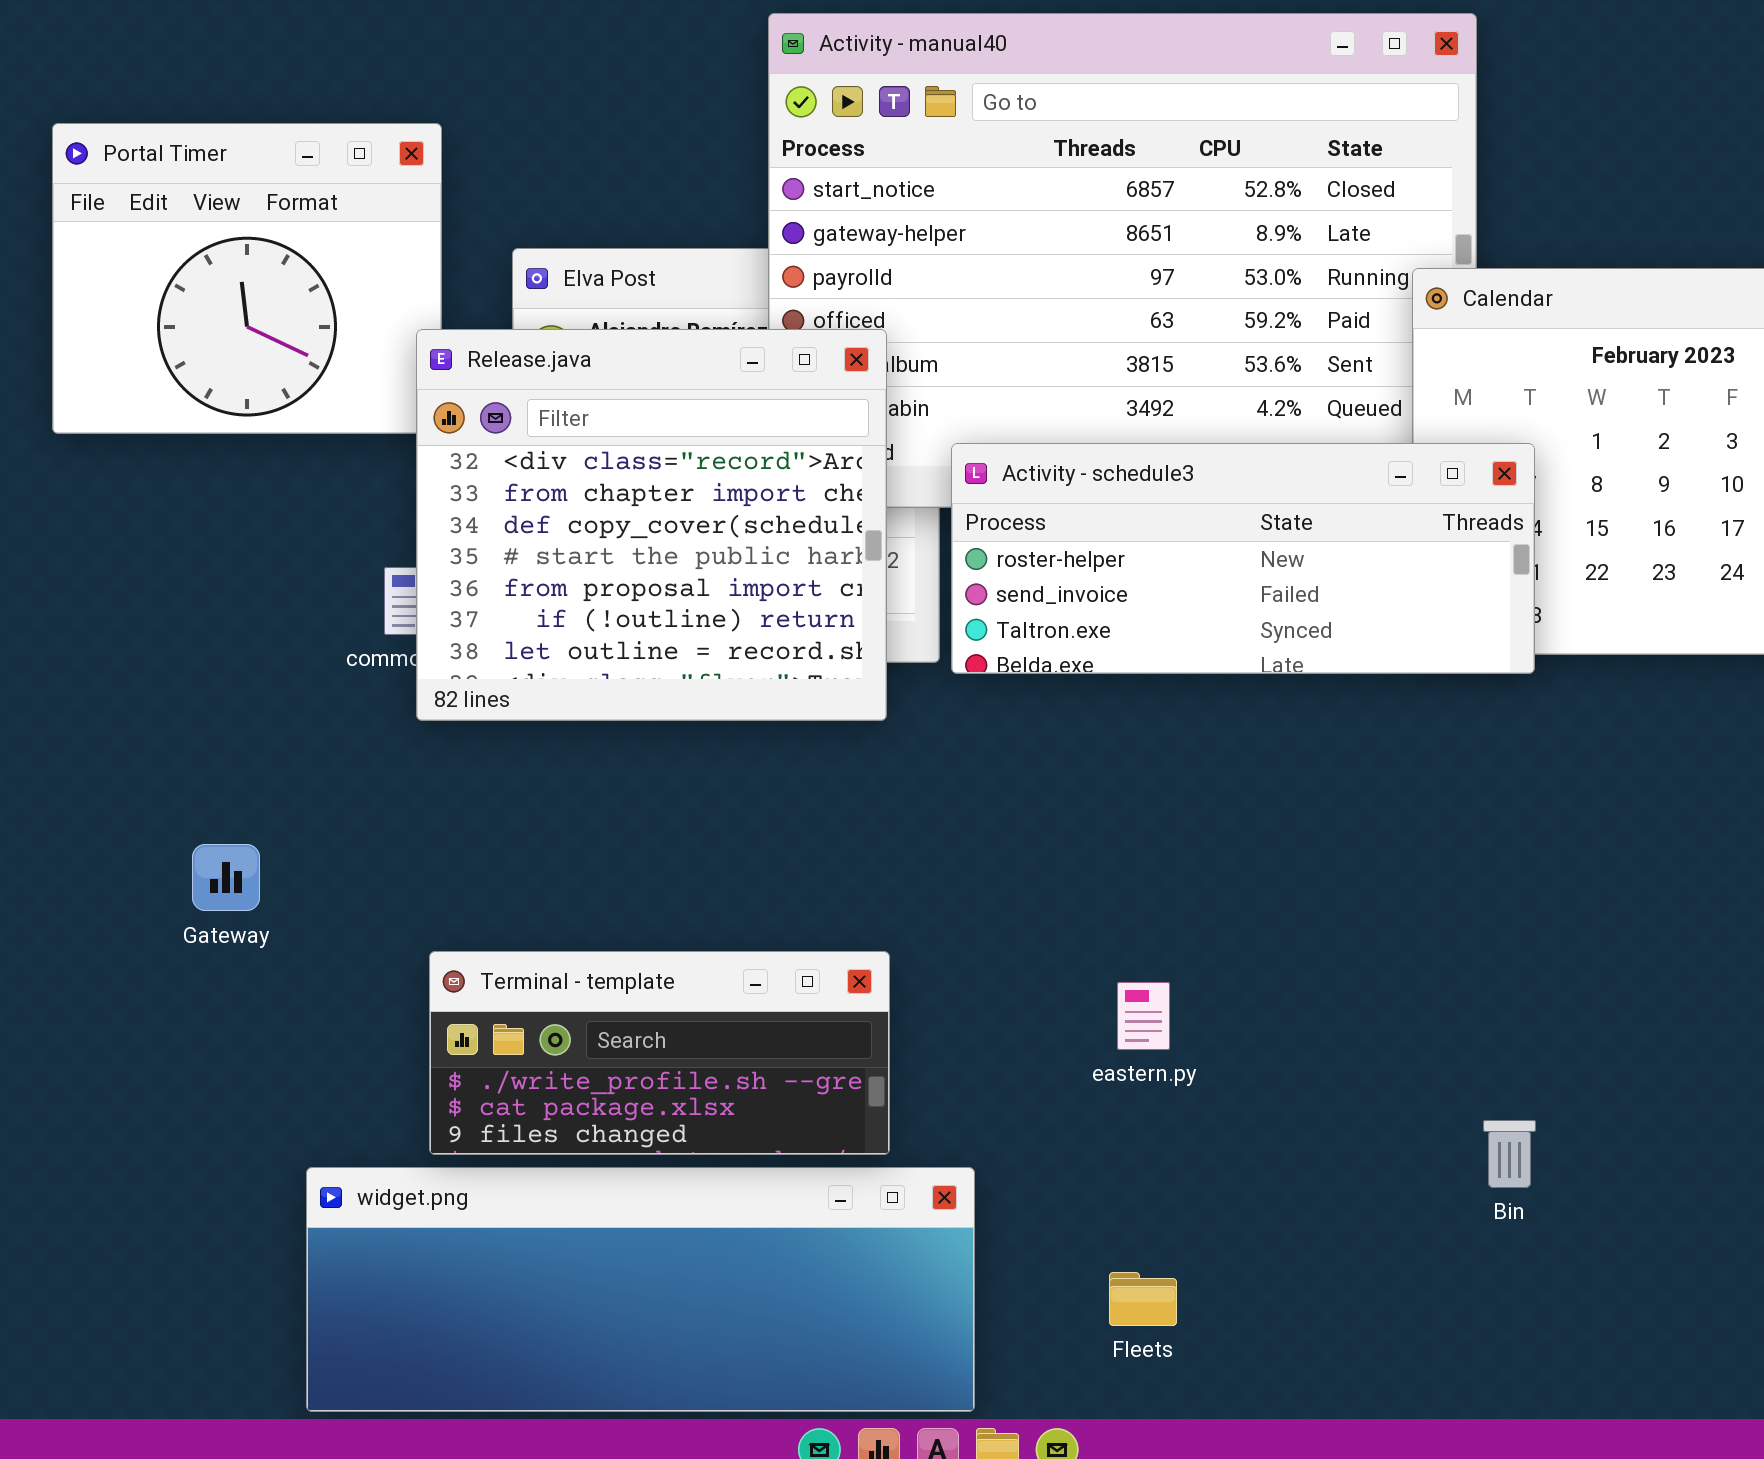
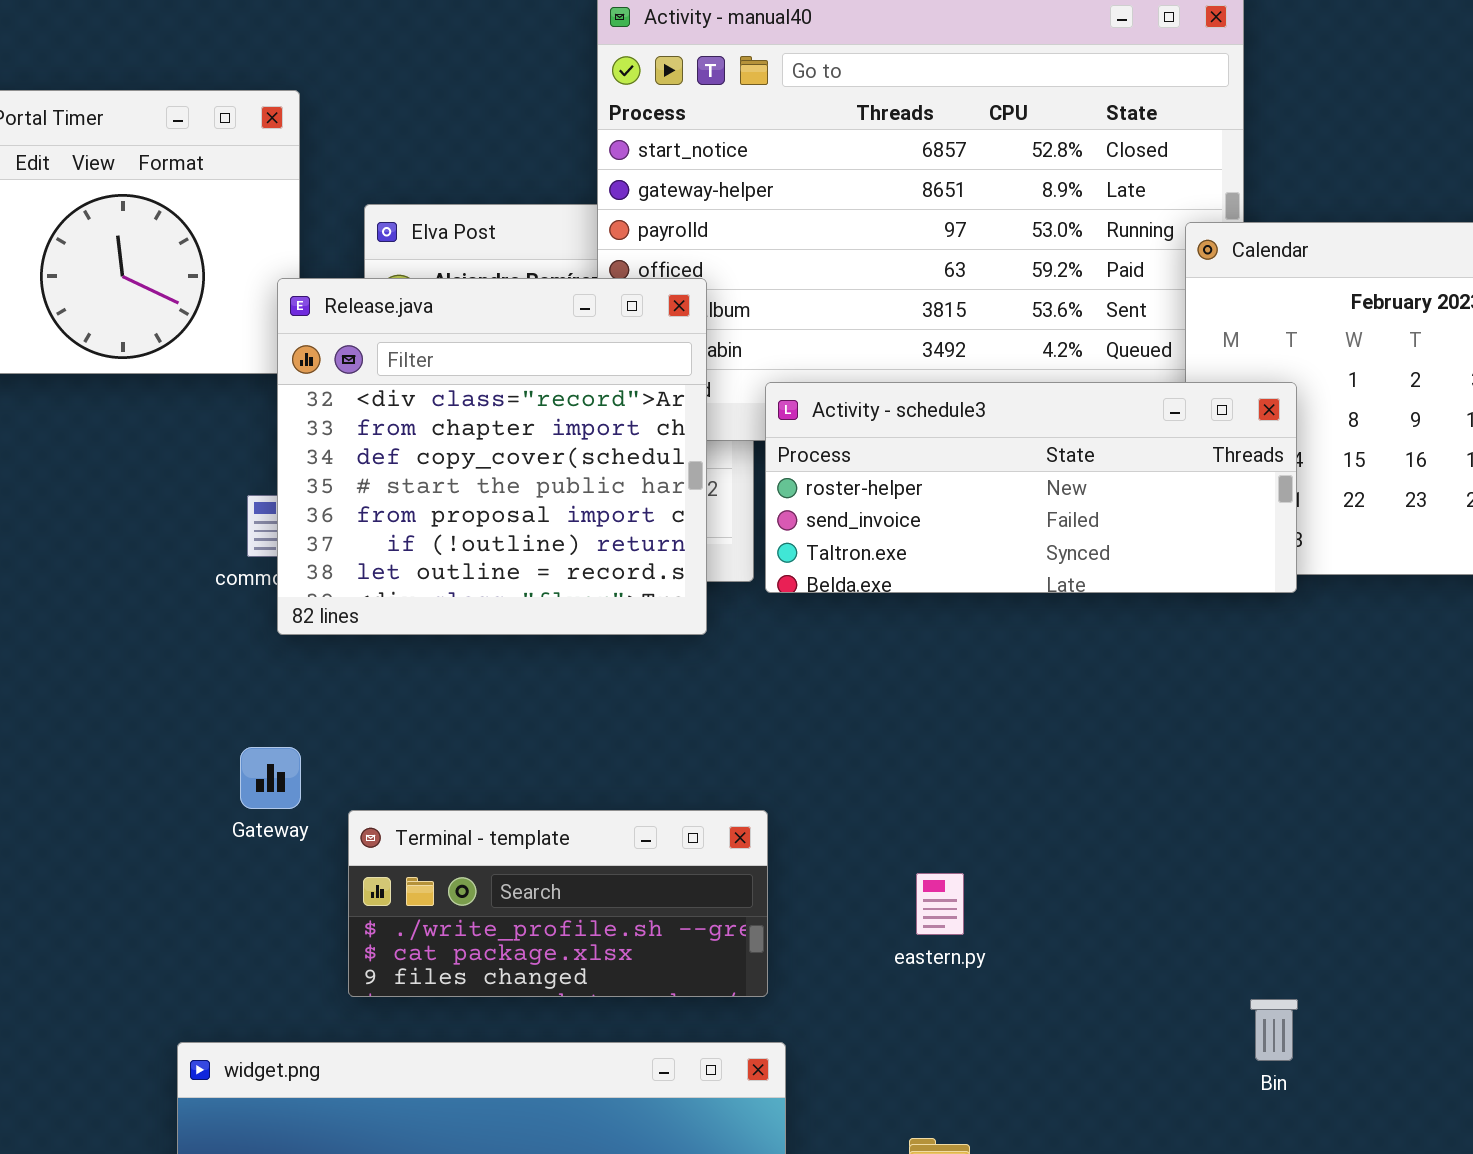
Gateway: [192,844,260,911] -> [240,747,301,809], moved
Terminal - template: [429,951,890,1155] -> [348,810,768,997], moved

